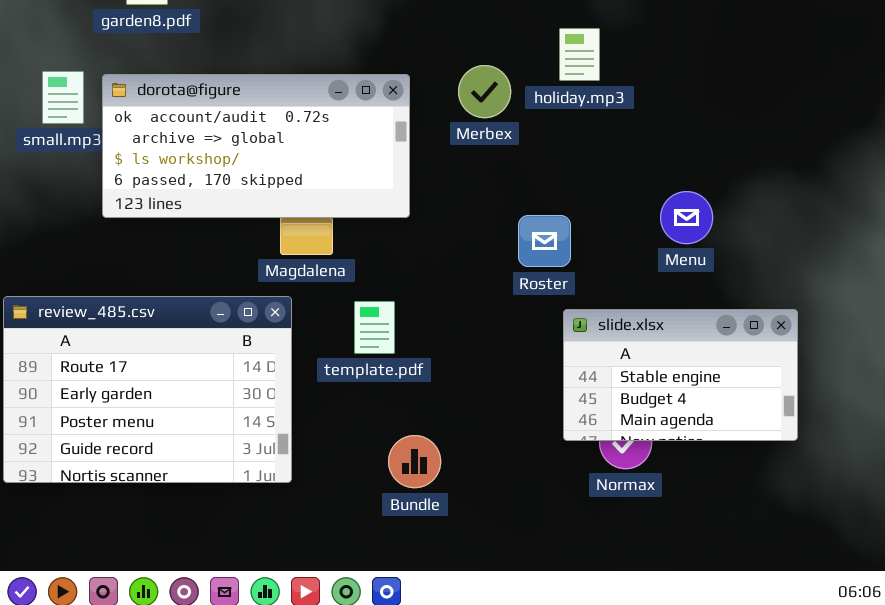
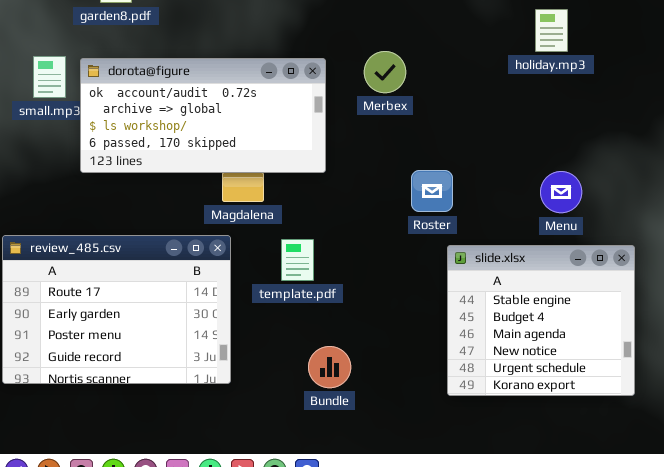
holiday.mp3: [559,28,600,81] -> [535,9,568,52], moved
Menu: [660,191,713,244] -> [540,171,582,213], moved
slide.xlsx: [563,309,798,441] -> [447,245,635,396], resized

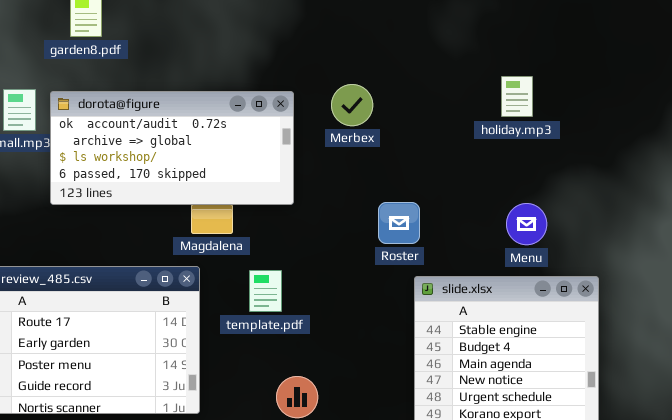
holiday.mp3: [535,9,568,52] -> [501,76,533,117], moved

